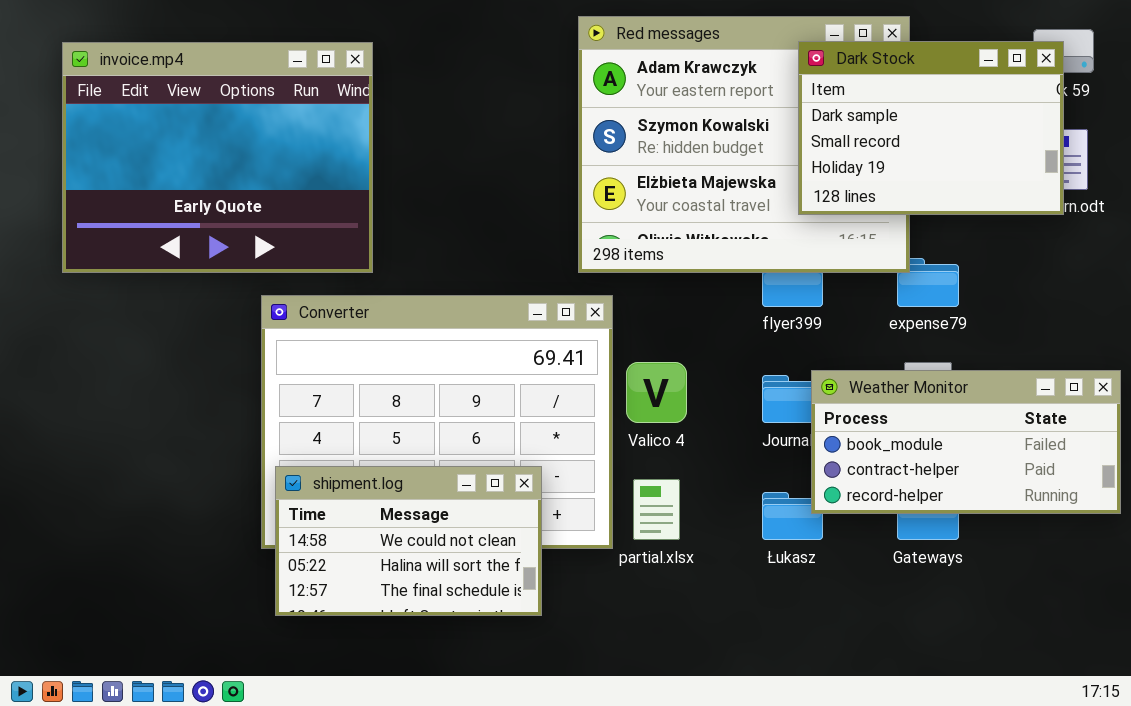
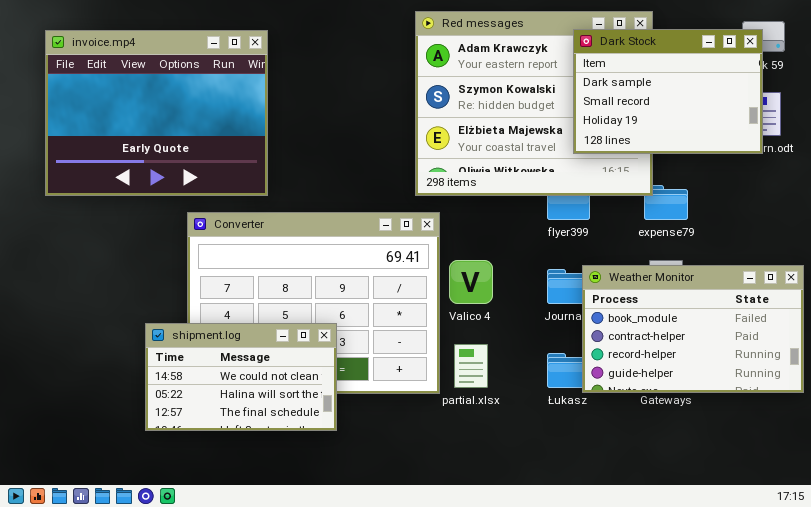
Weather Monitor: [811,370,1121,514] -> [582,265,804,393], resized
shipment.log: [275,466,542,616] -> [145,323,337,431], moved

